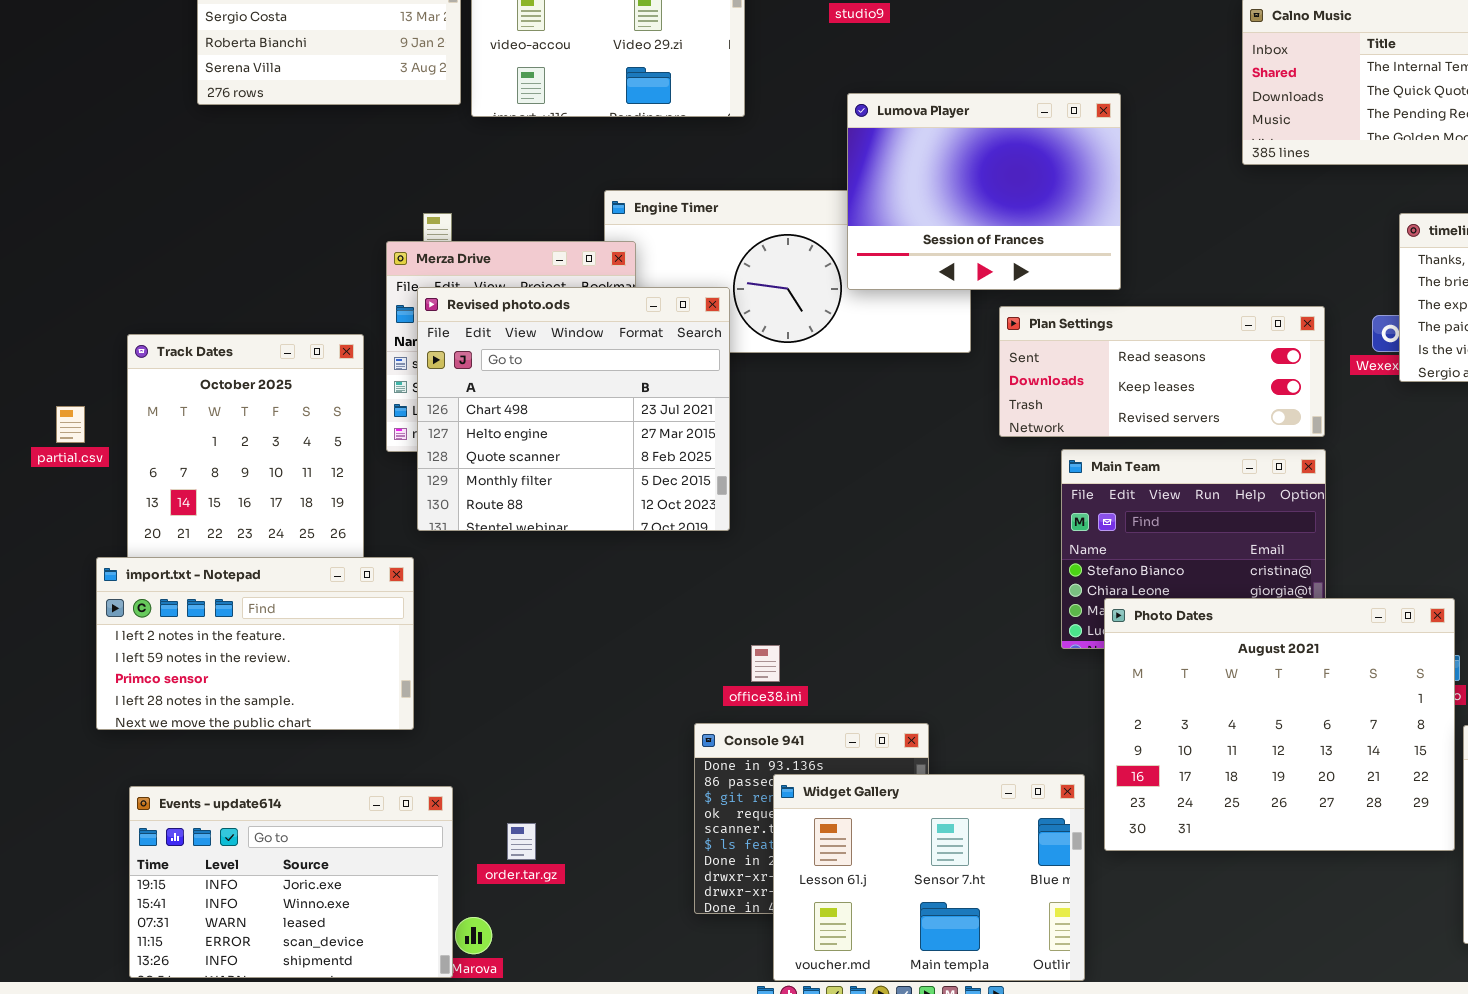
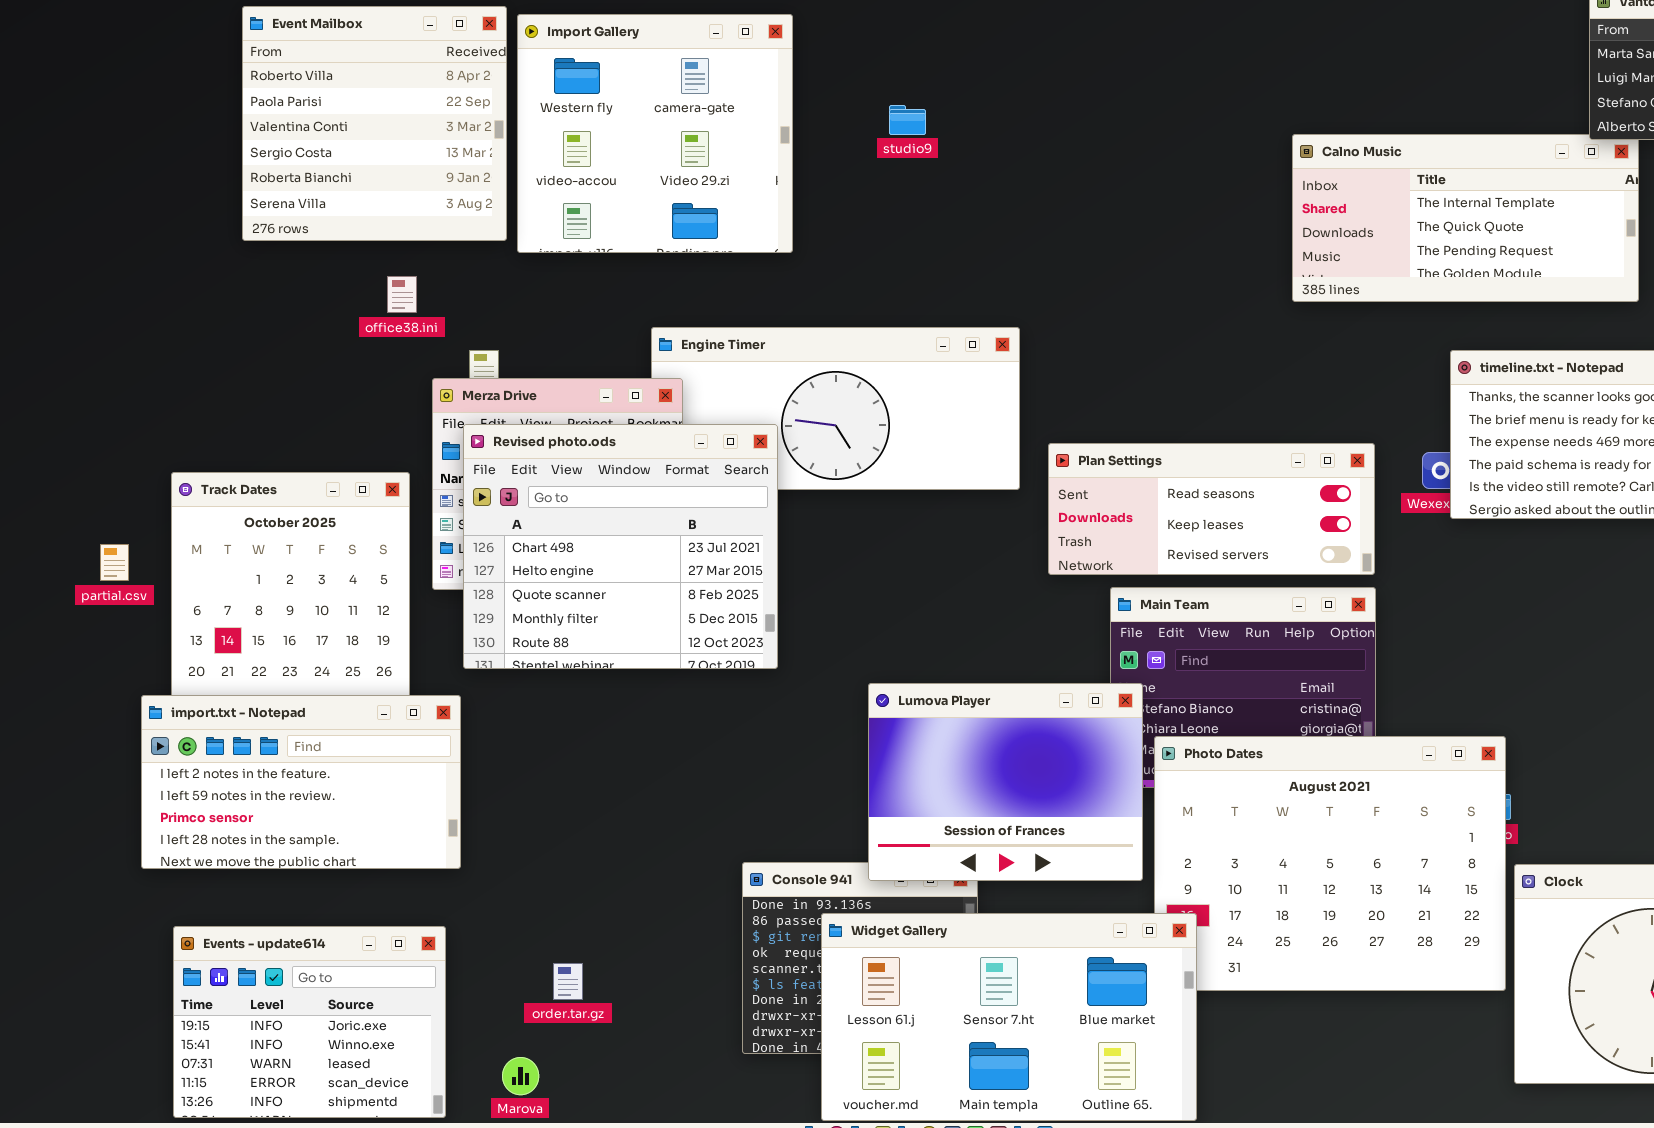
Lumova Player: [847,93,1121,290] -> [868,683,1143,881], moved
office38.ini: [751,645,780,682] -> [387,276,417,313], moved
Widget Gallery: [773,774,1085,981] -> [821,913,1197,1121], resized
Events - update614: [129,786,453,978] -> [173,926,446,1118], resized

